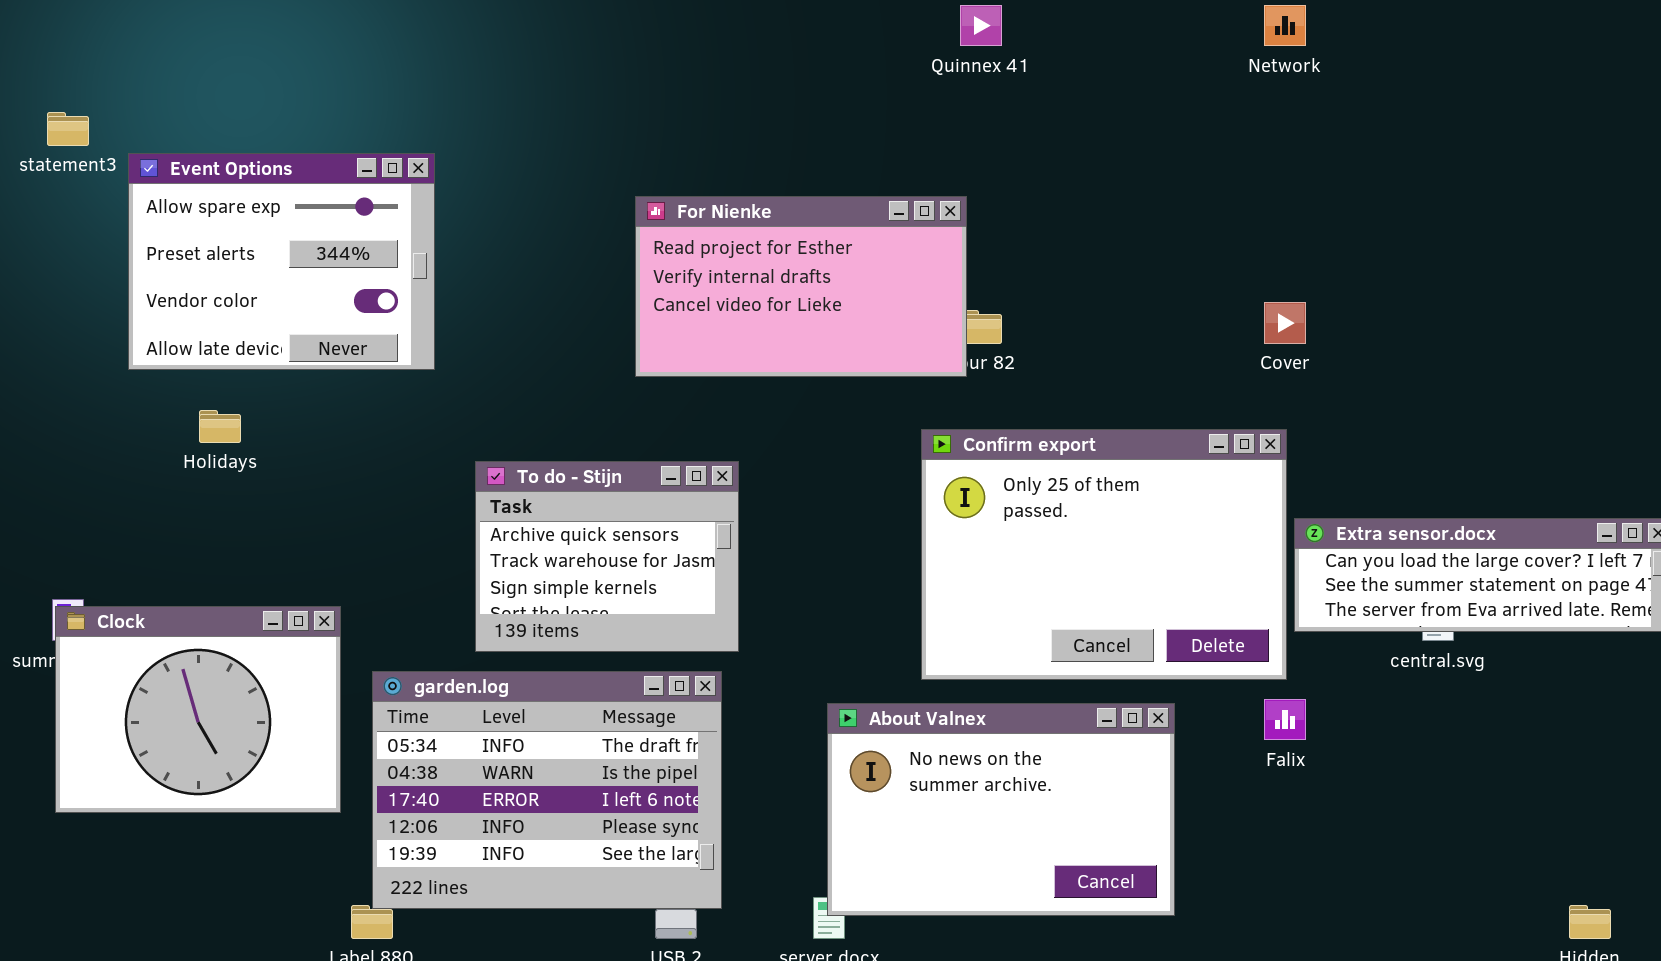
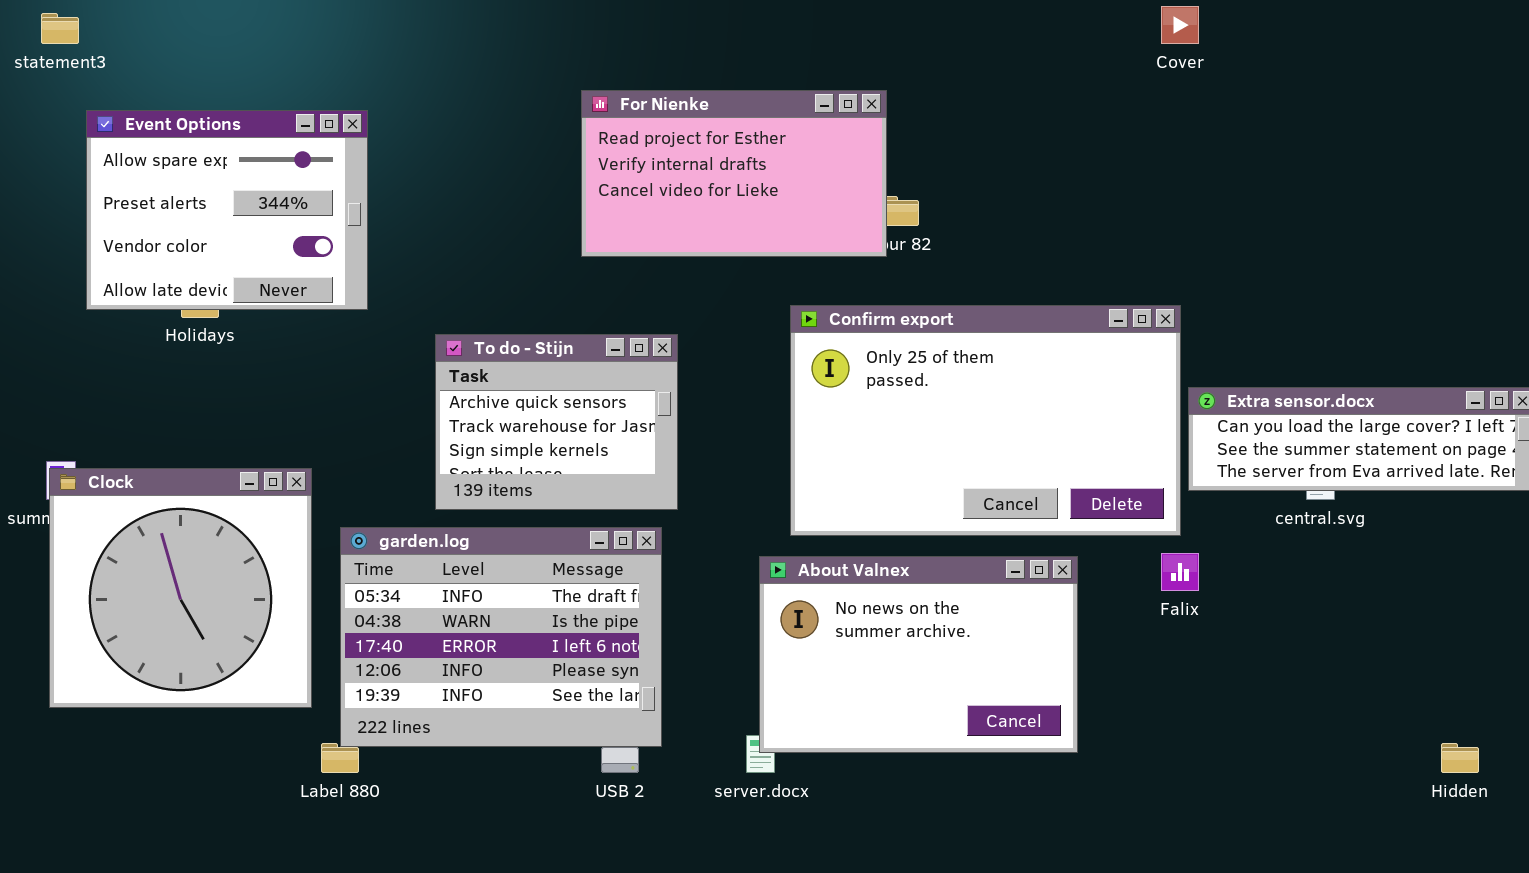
Event Options: [128,153,435,370] -> [86,110,368,310], moved
Cover: [1264,302,1306,344] -> [1161,6,1199,44], moved
Confirm export: [921,429,1287,680] -> [790,305,1181,536], resized
Clock: [55,606,341,813] -> [49,468,312,708], resized

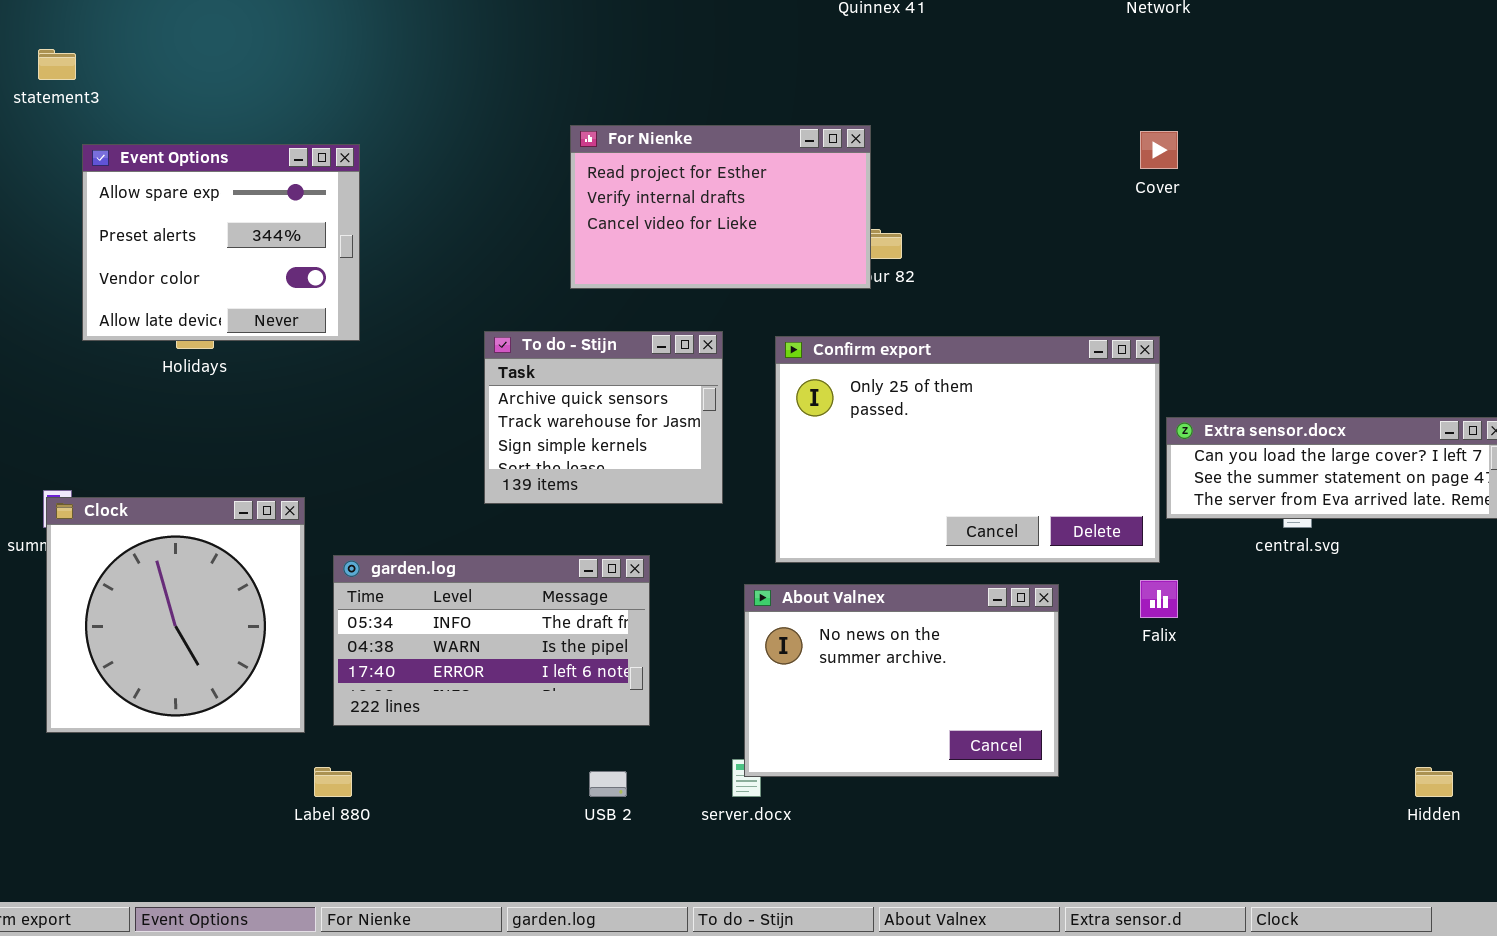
Cover: [1161,6,1199,44] -> [1140,131,1178,169], moved
To do - Stijn: [435,334,678,510] -> [484,331,723,504], moved
garden.log: [340,527,662,747] -> [333,555,650,726], resized

